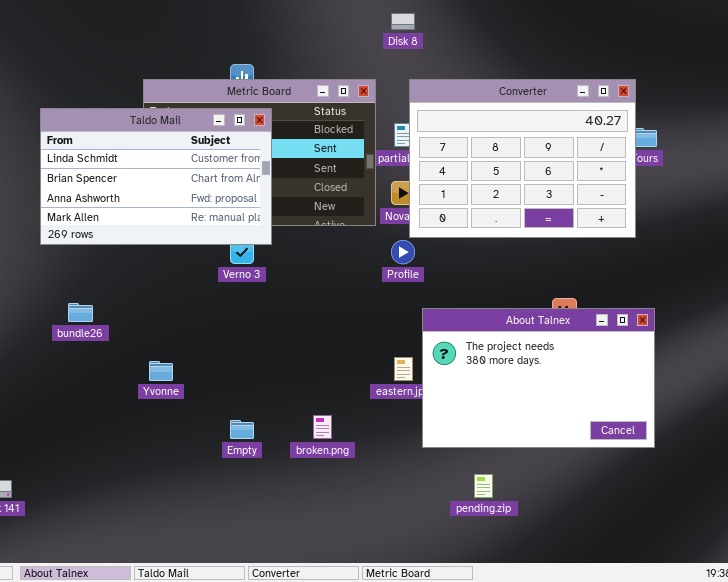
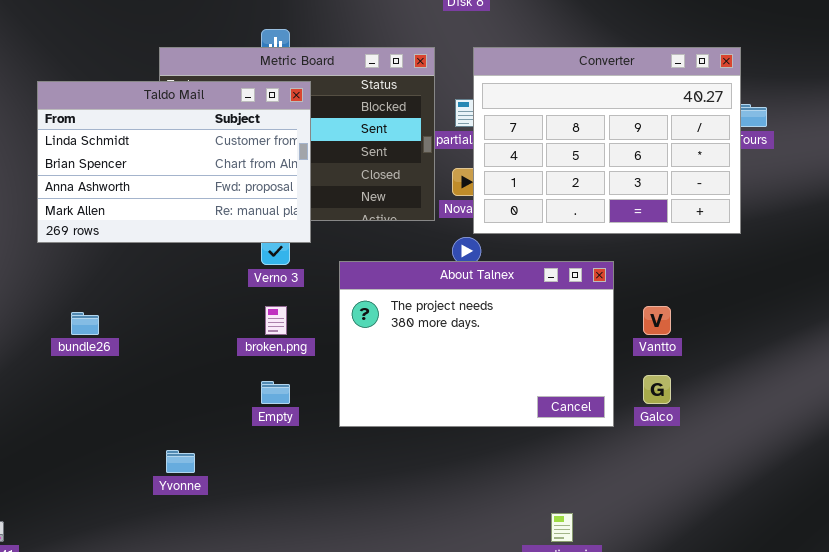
About Talnex: [422,308,655,448] -> [339,261,614,427], moved
Yvonne: [149,361,173,381] -> [166,450,195,473], moved
broken.png: [313,415,332,439] -> [265,306,287,335], moved
Empty: [230,420,254,439] -> [261,381,290,404], moved

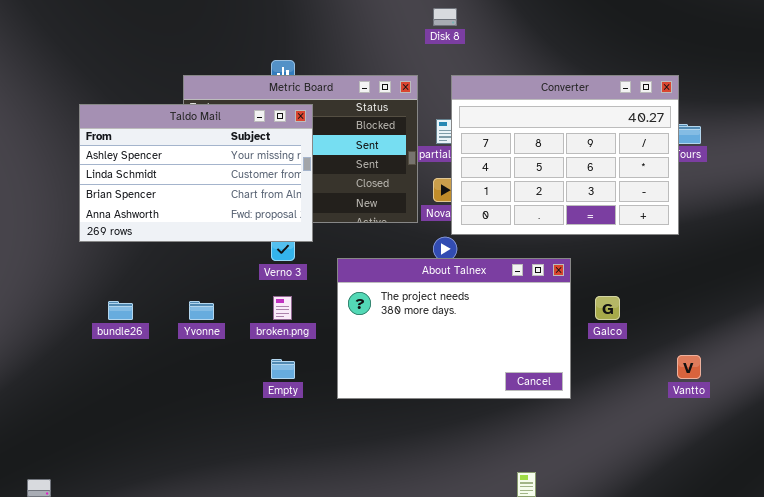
Taldo Mail: [37,81,311,243] -> [79,104,313,242], scrolled up 1 row
Vantto: [643,306,671,335] -> [677,355,701,379], moved
Galco: [643,375,671,404] -> [595,296,620,320], moved
Yvonne: [166,450,195,473] -> [189,301,214,320], moved

